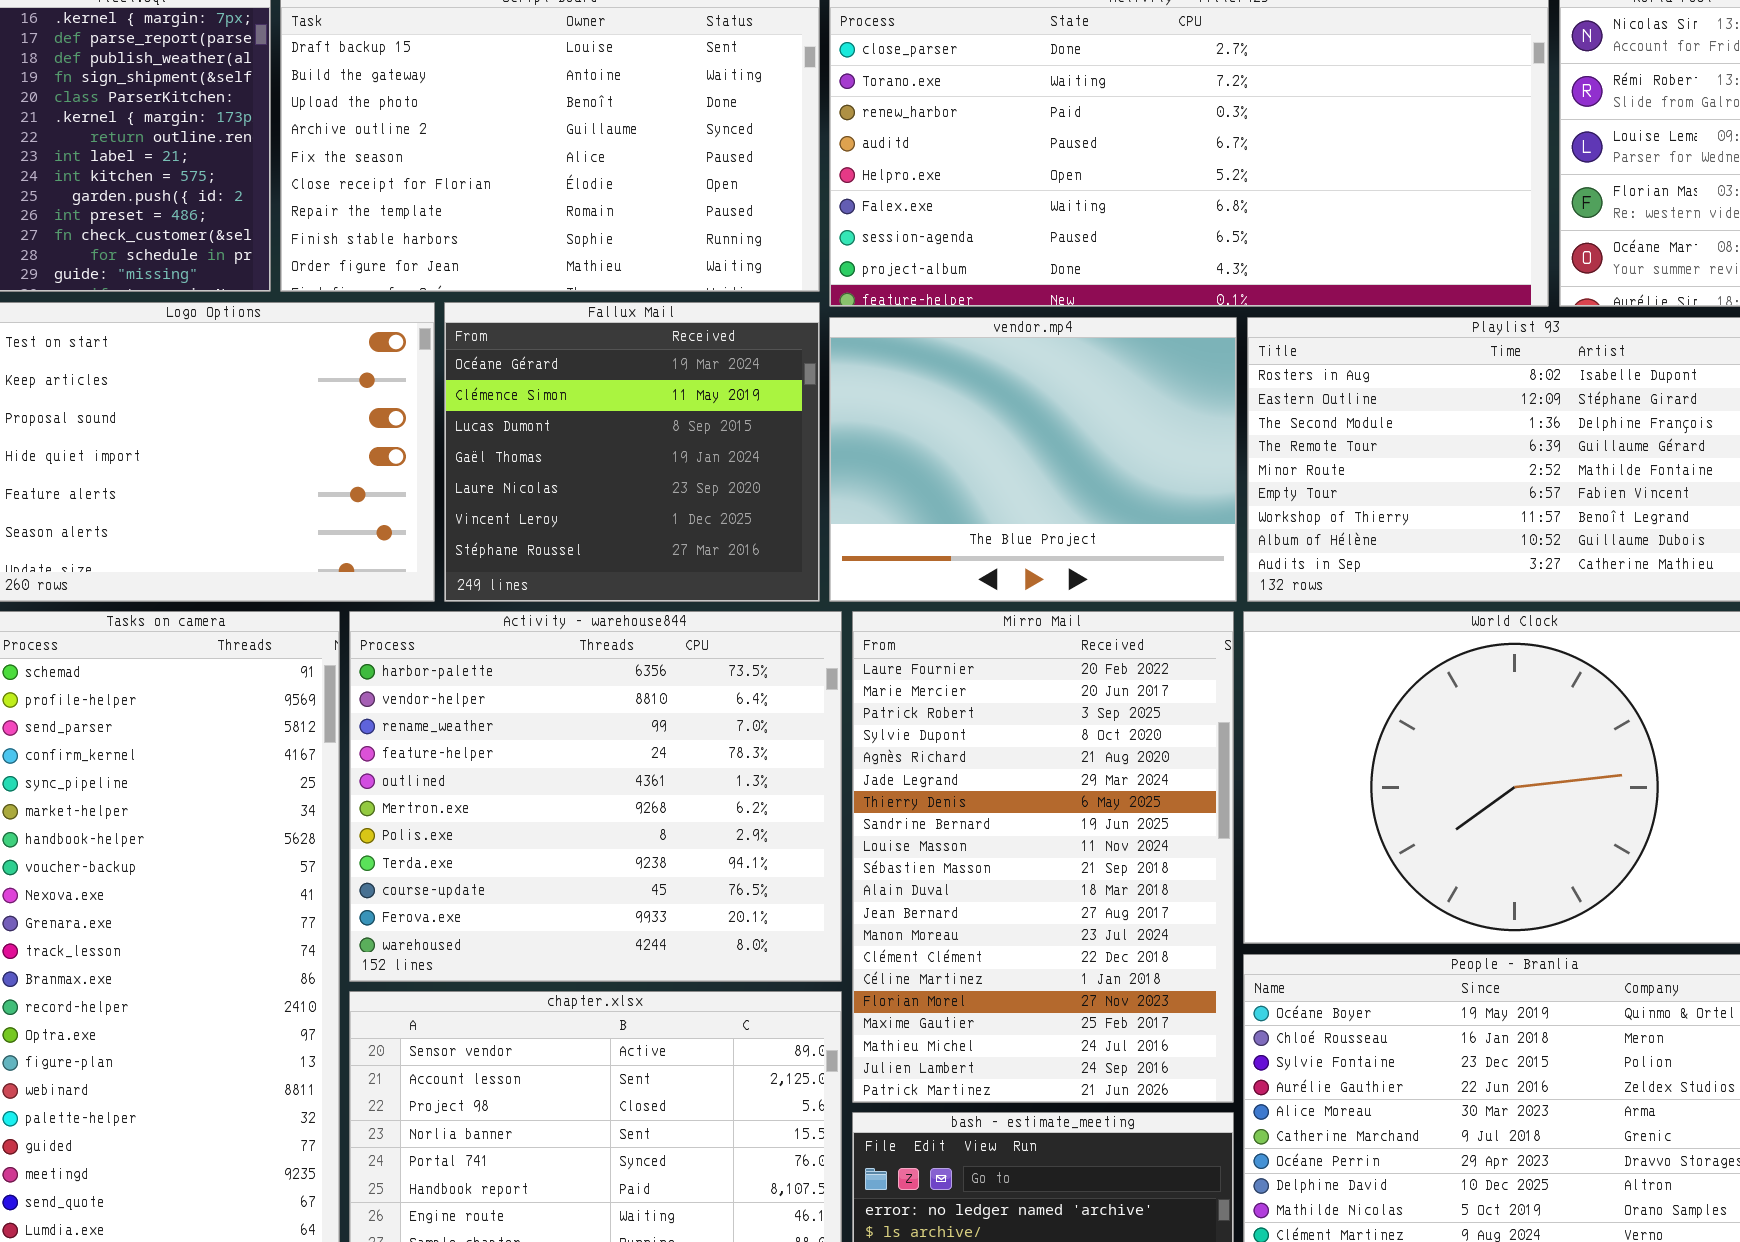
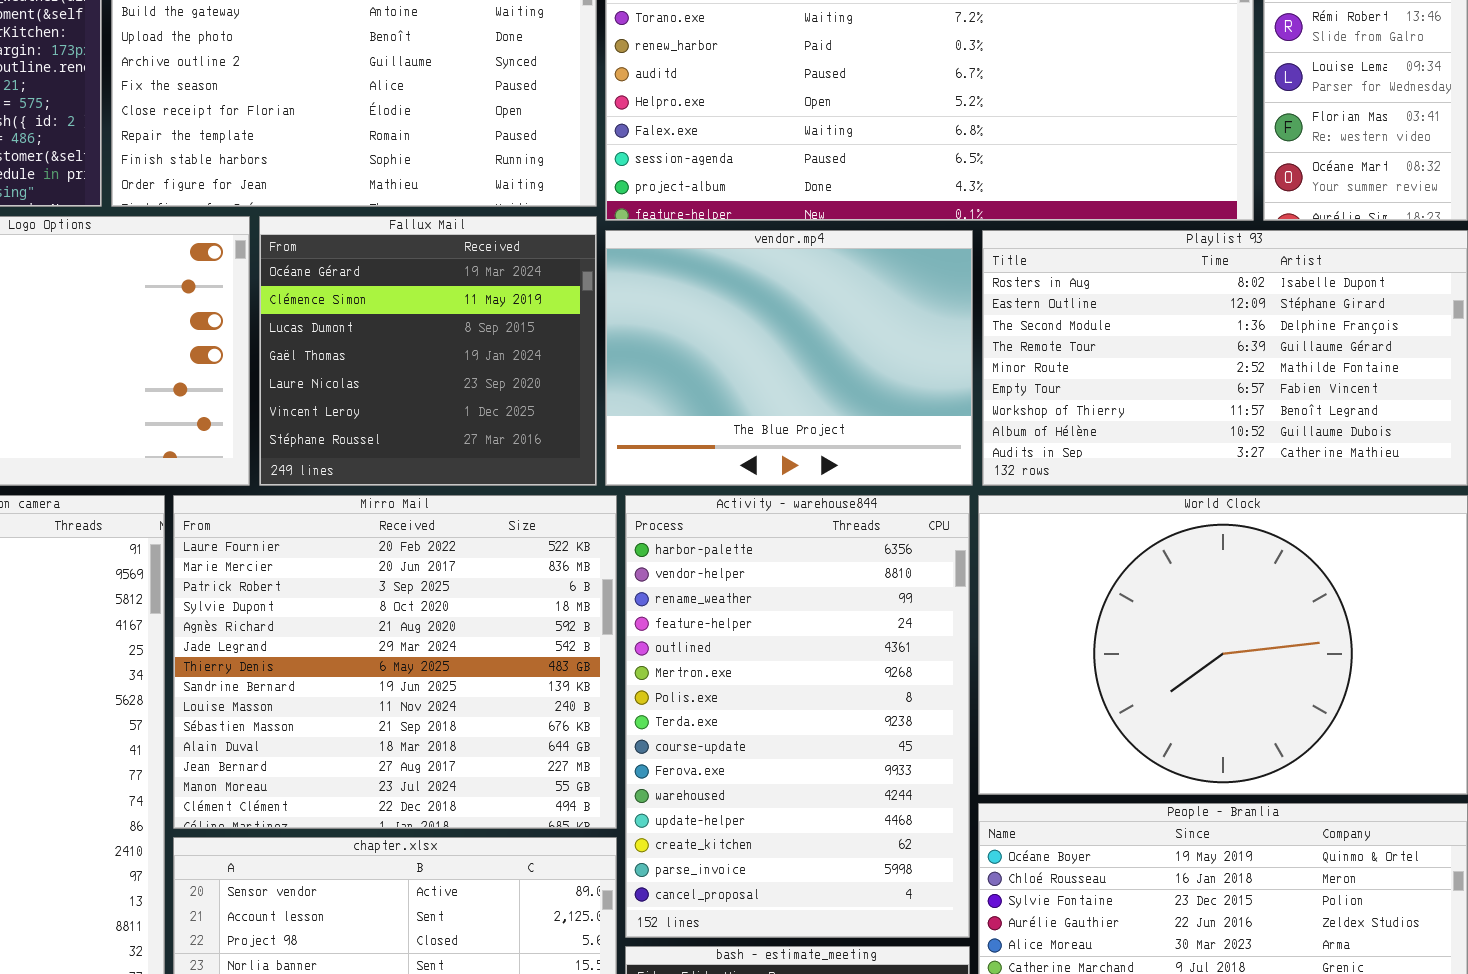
Activity - warehouse844: [349,611,842,982] -> [625,495,970,938], moved, resized
Mirro Mail: [852,611,1234,1103] -> [173,495,617,829], moved, resized

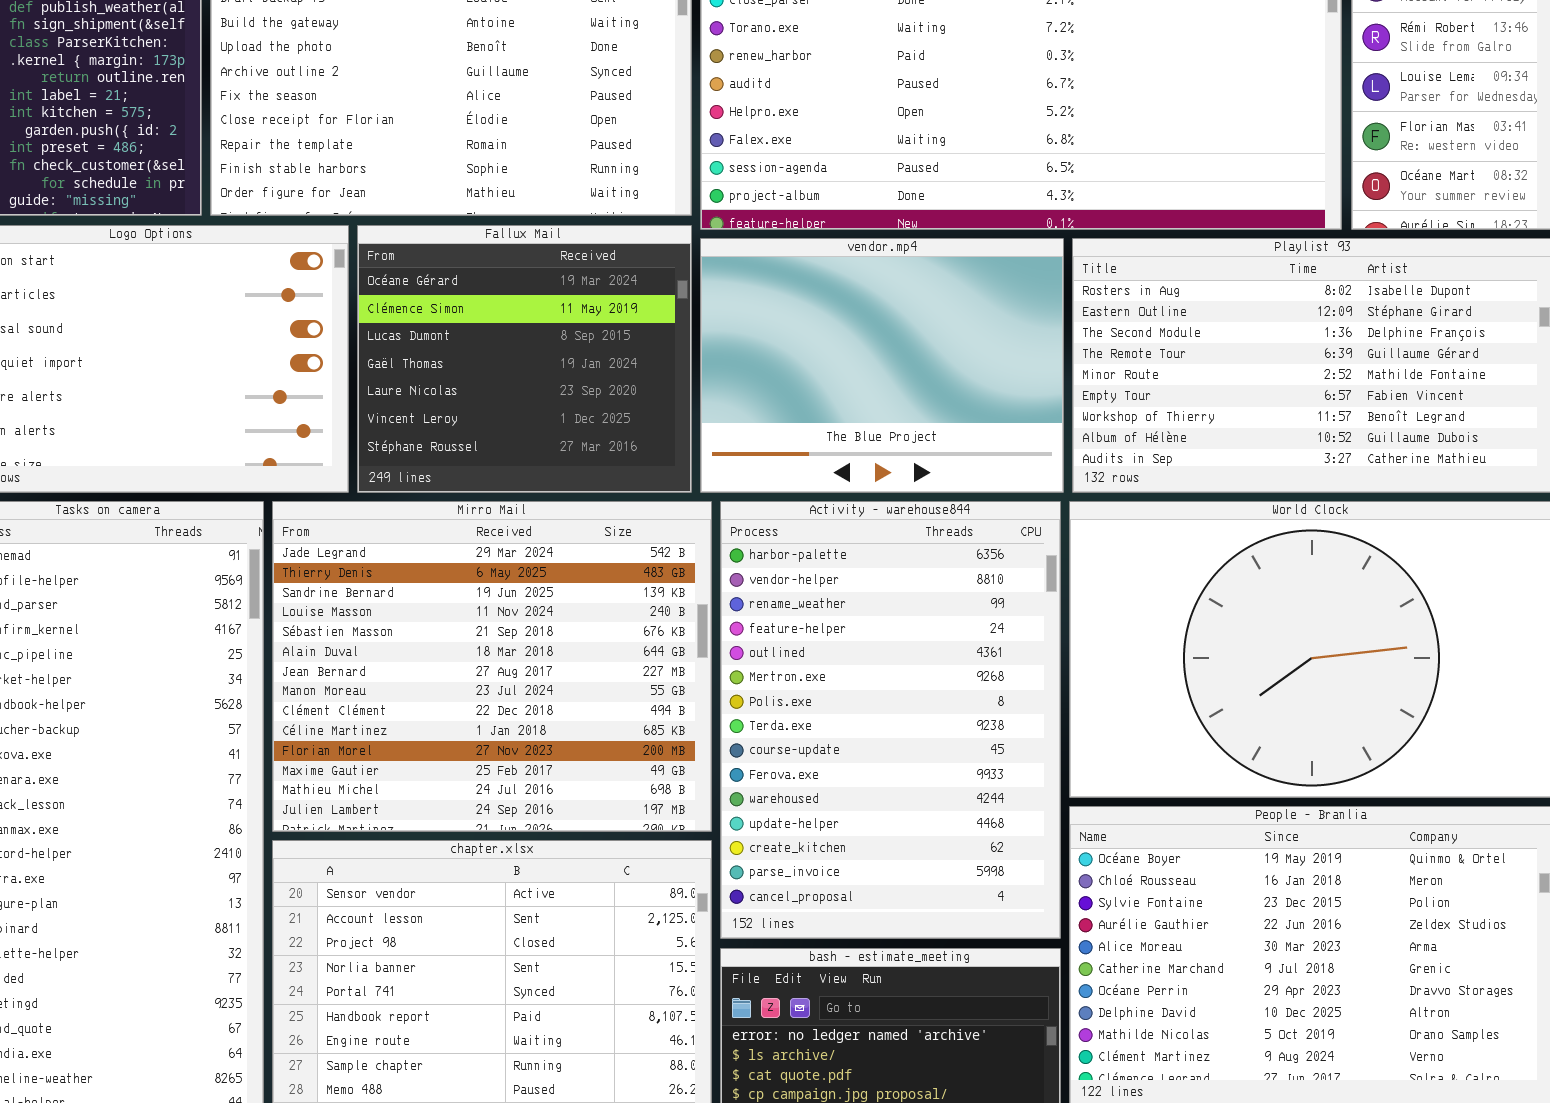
Mirro Mail: [173,495,617,829] -> [272,501,712,832], scrolled down 5 rows

